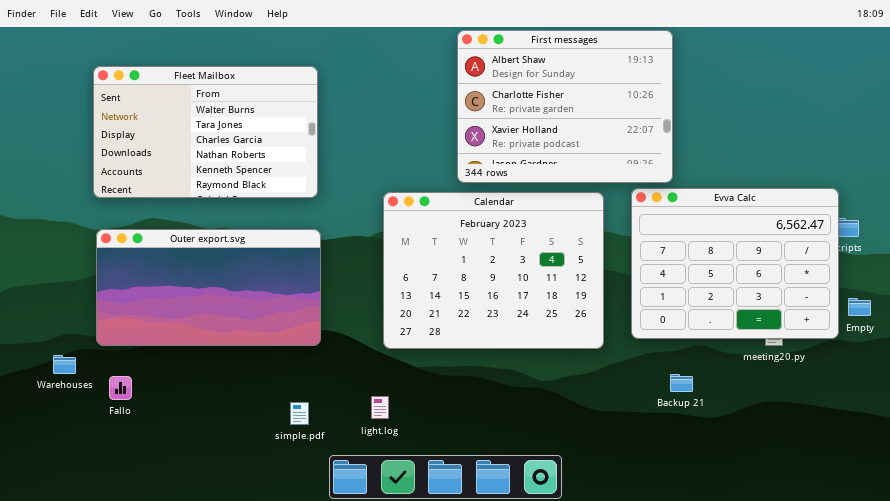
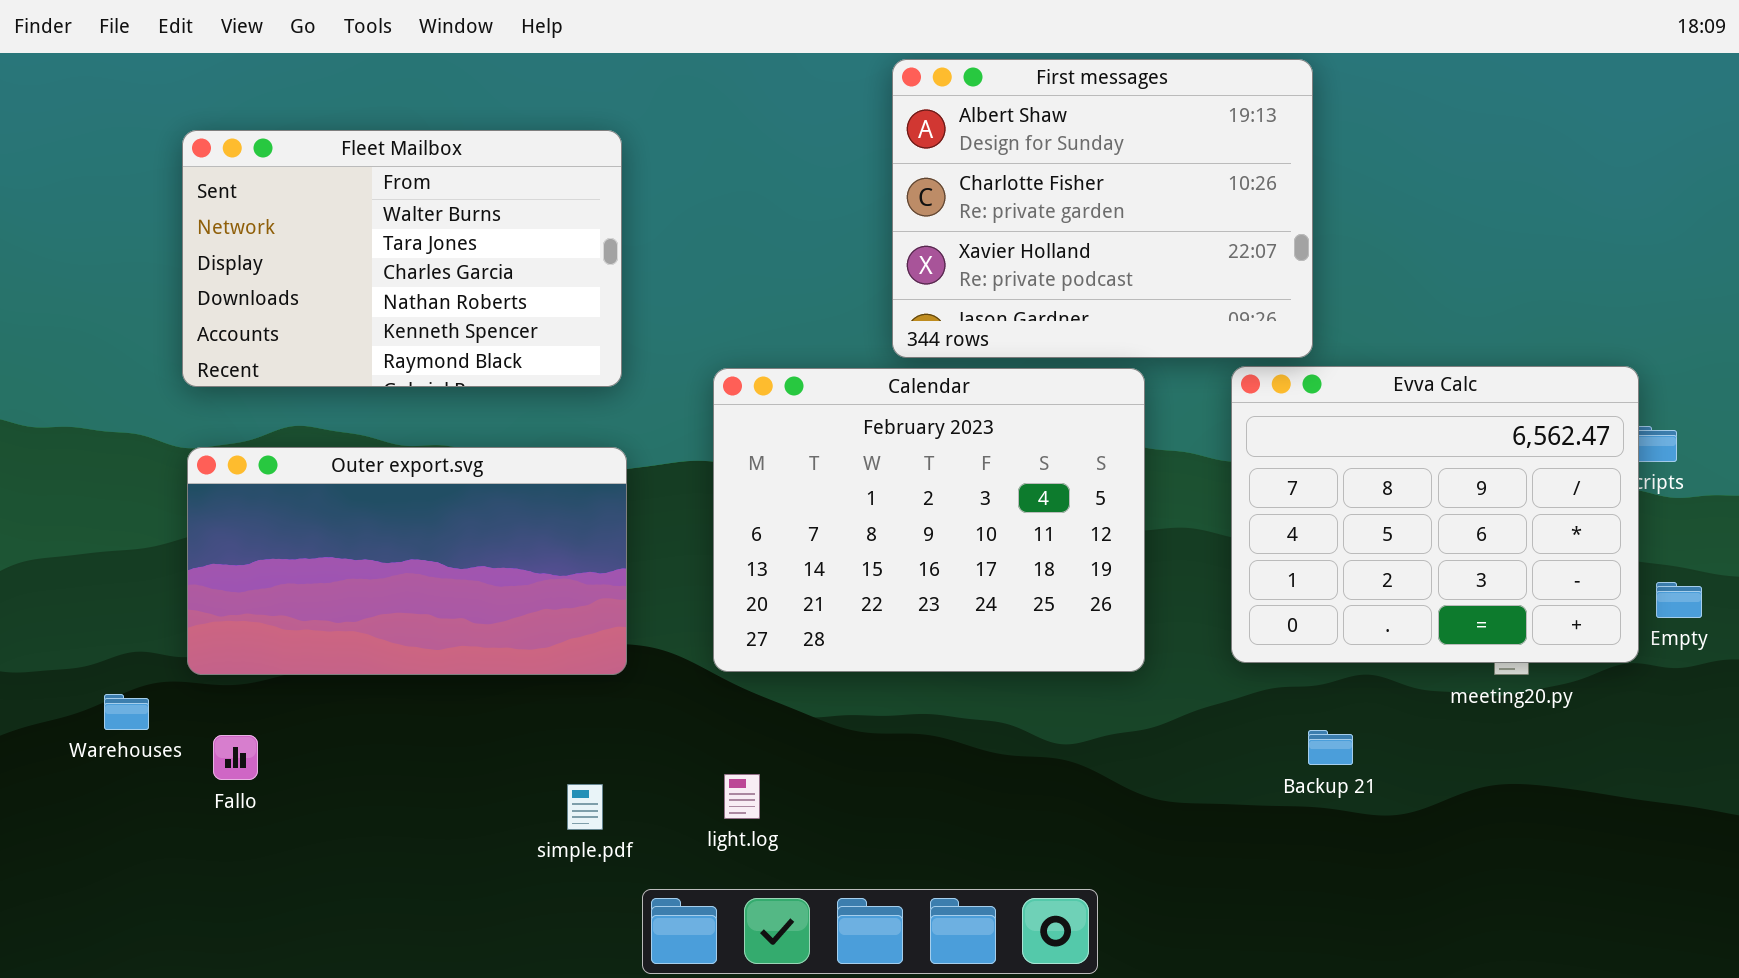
Calendar: [383,192,604,349] -> [713,368,1145,672], moved

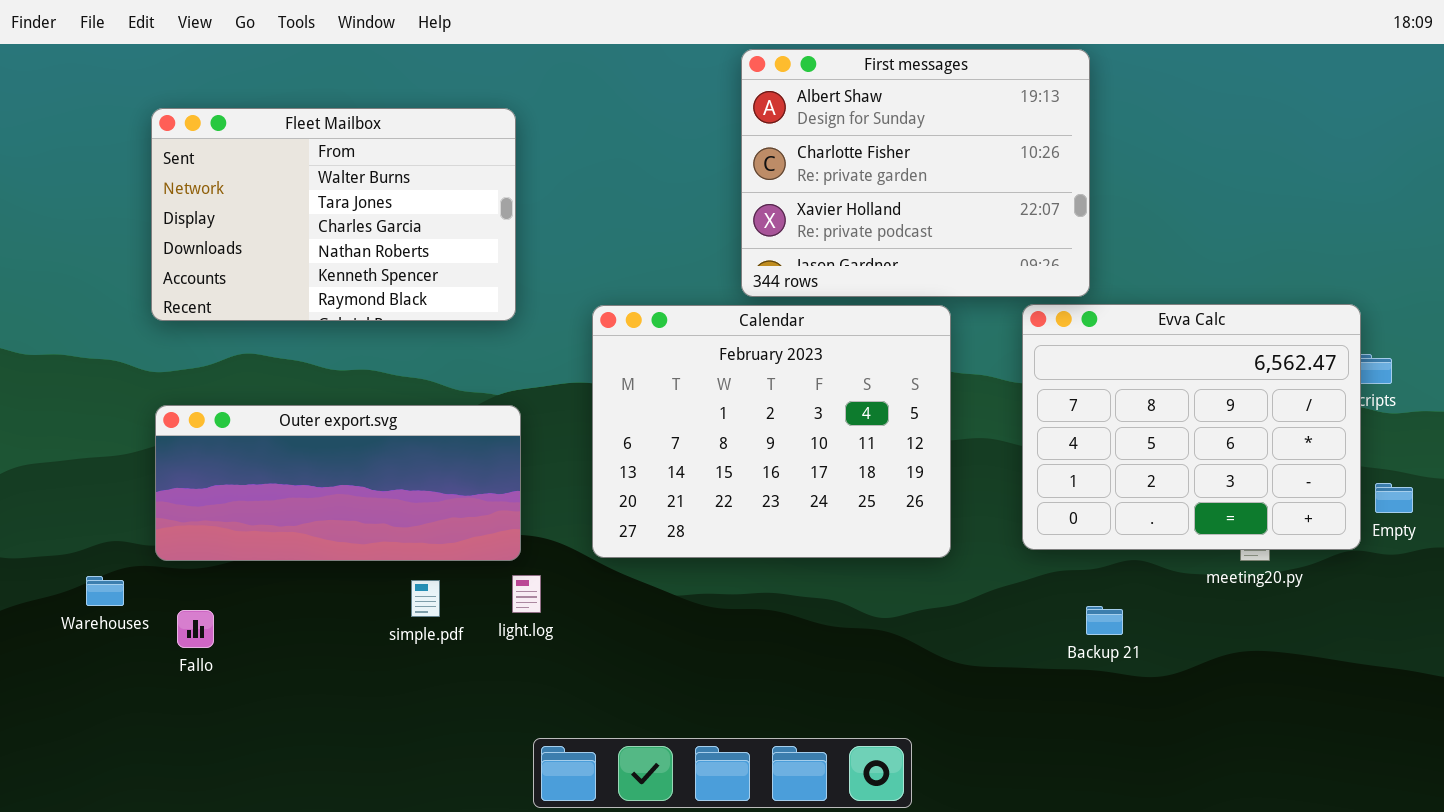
Outer export.svg: [187,447,627,675] -> [155,405,521,561], resized
light.log: [724,774,760,819] -> [512,575,541,613], moved
simple.pdf: [567,784,603,830] -> [411,580,440,617], moved

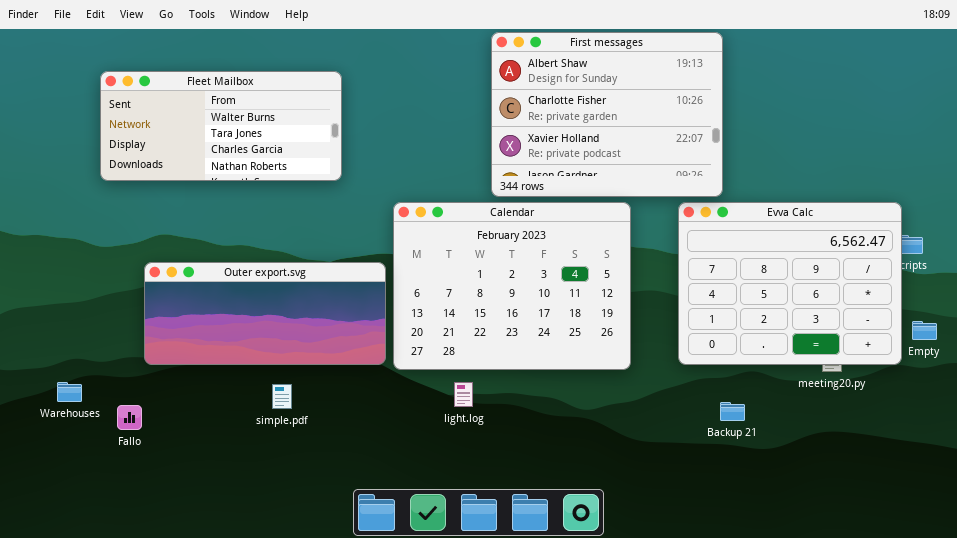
Fleet Mailbox: [151,108,516,321] -> [100,71,342,181], resized
Outer export.svg: [155,405,521,561] -> [144,262,386,365], moved
light.log: [512,575,541,613] -> [454,382,473,407], moved

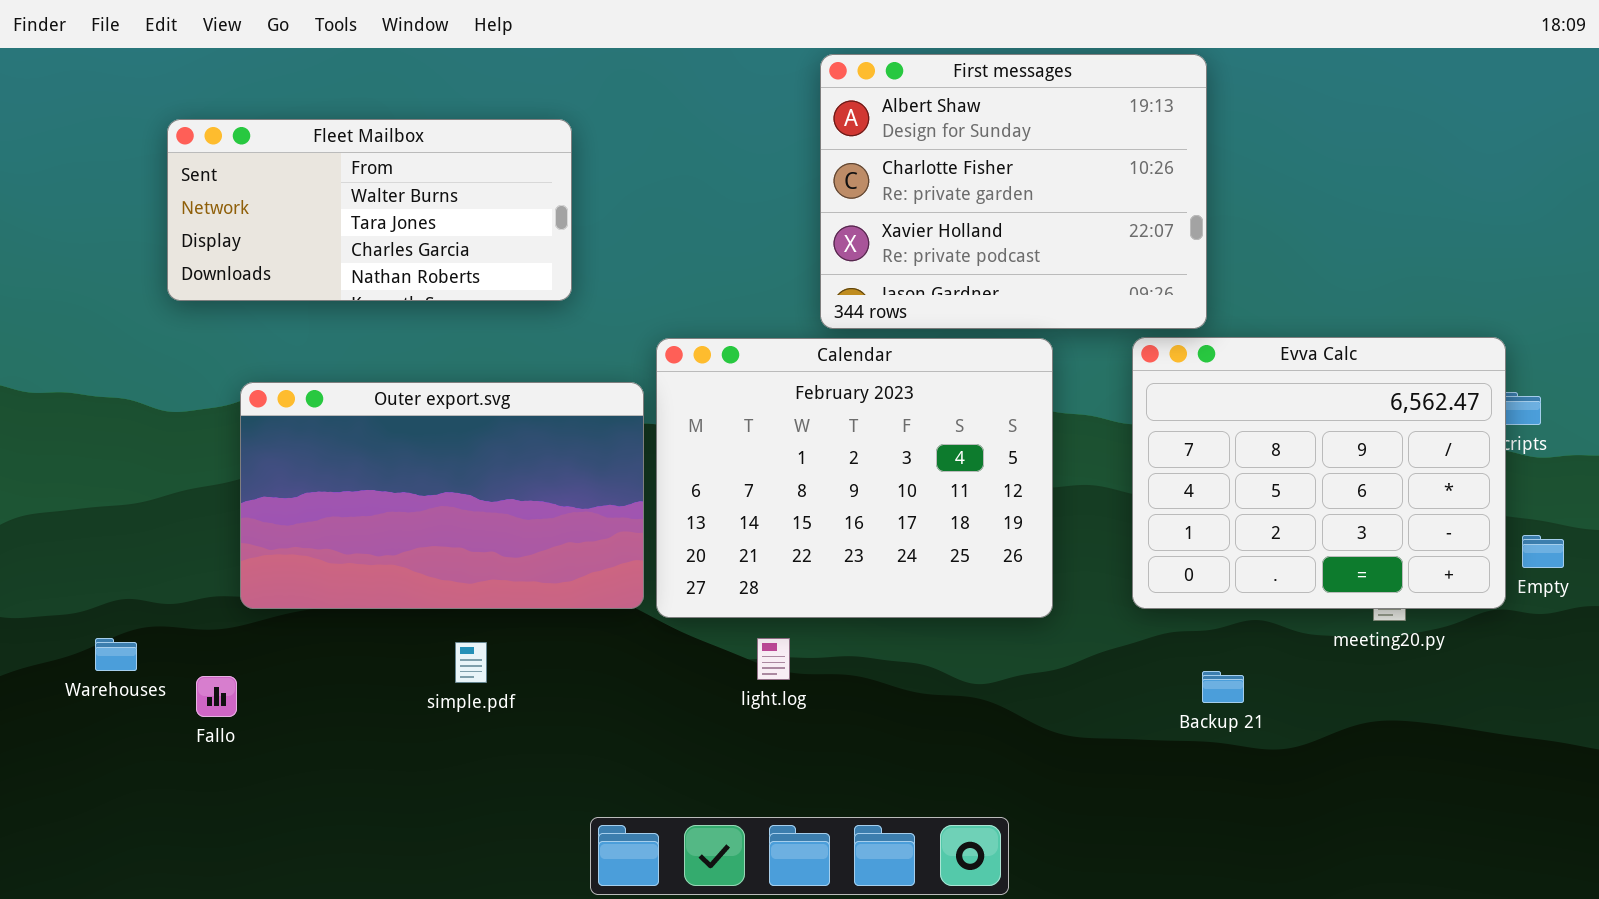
Outer export.svg: [144,262,386,365] -> [240,382,644,609], resized

